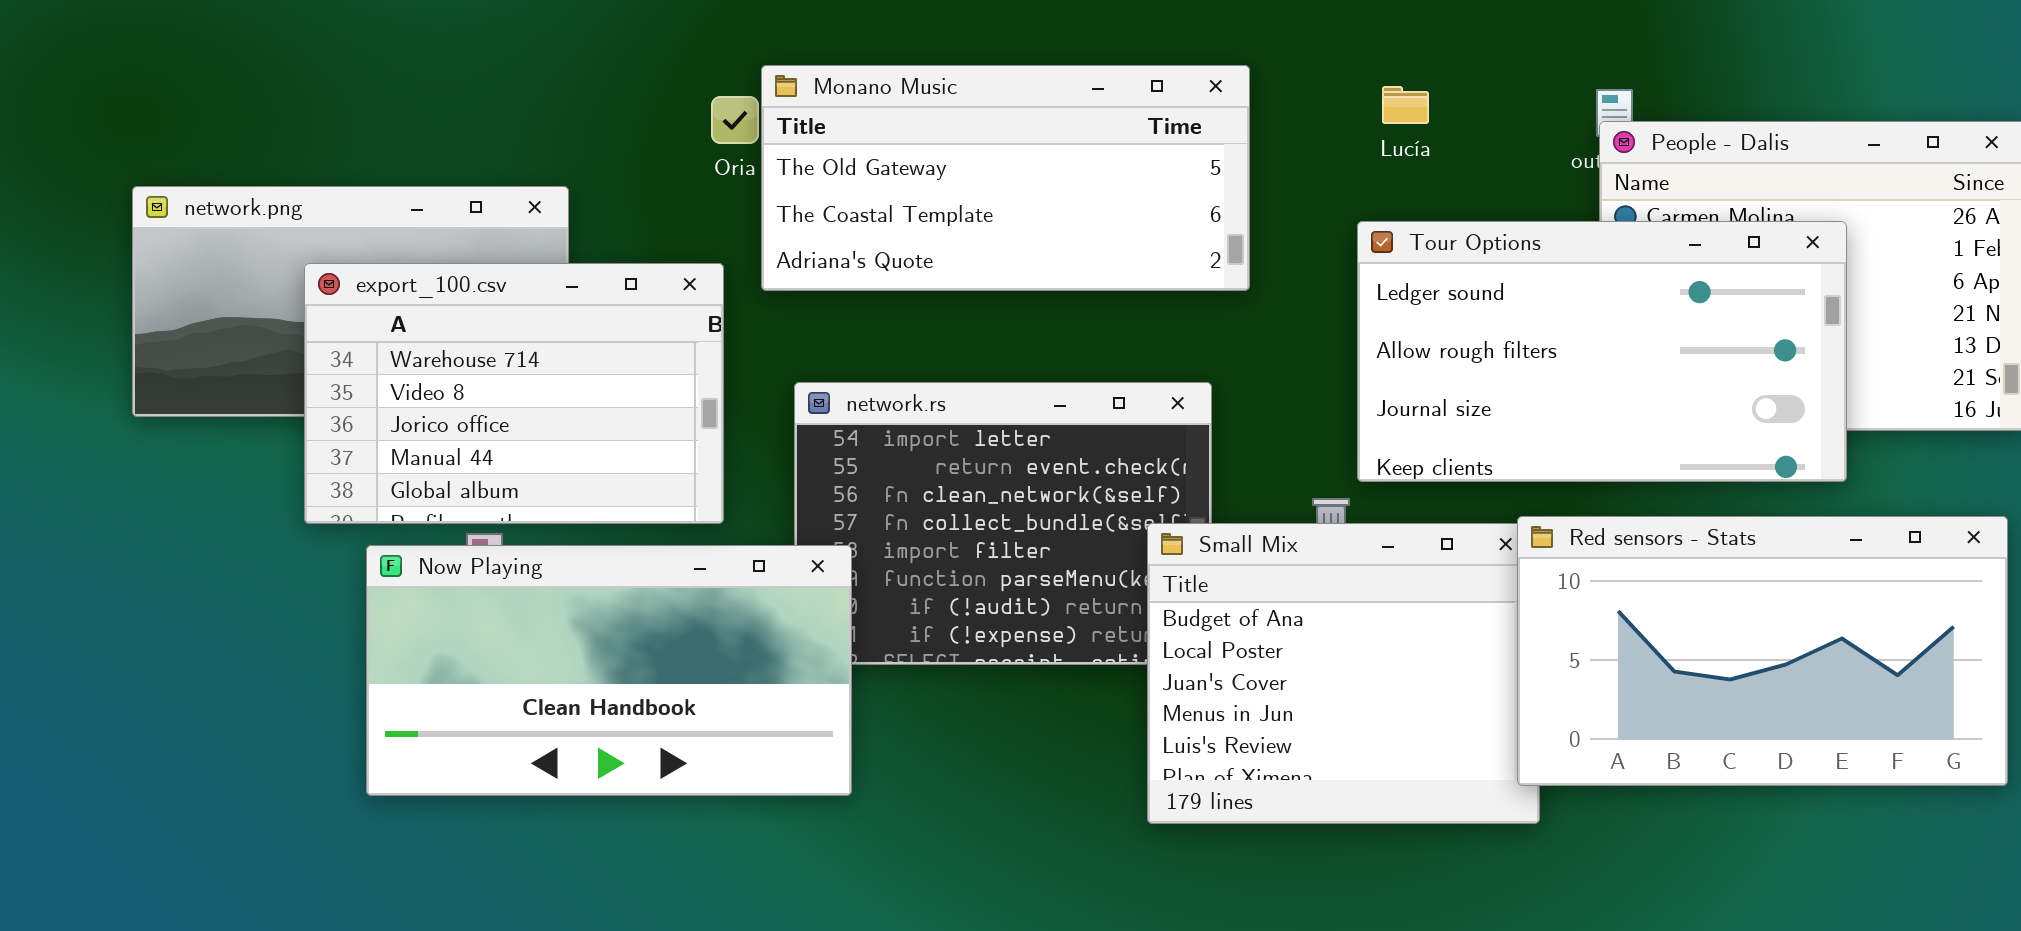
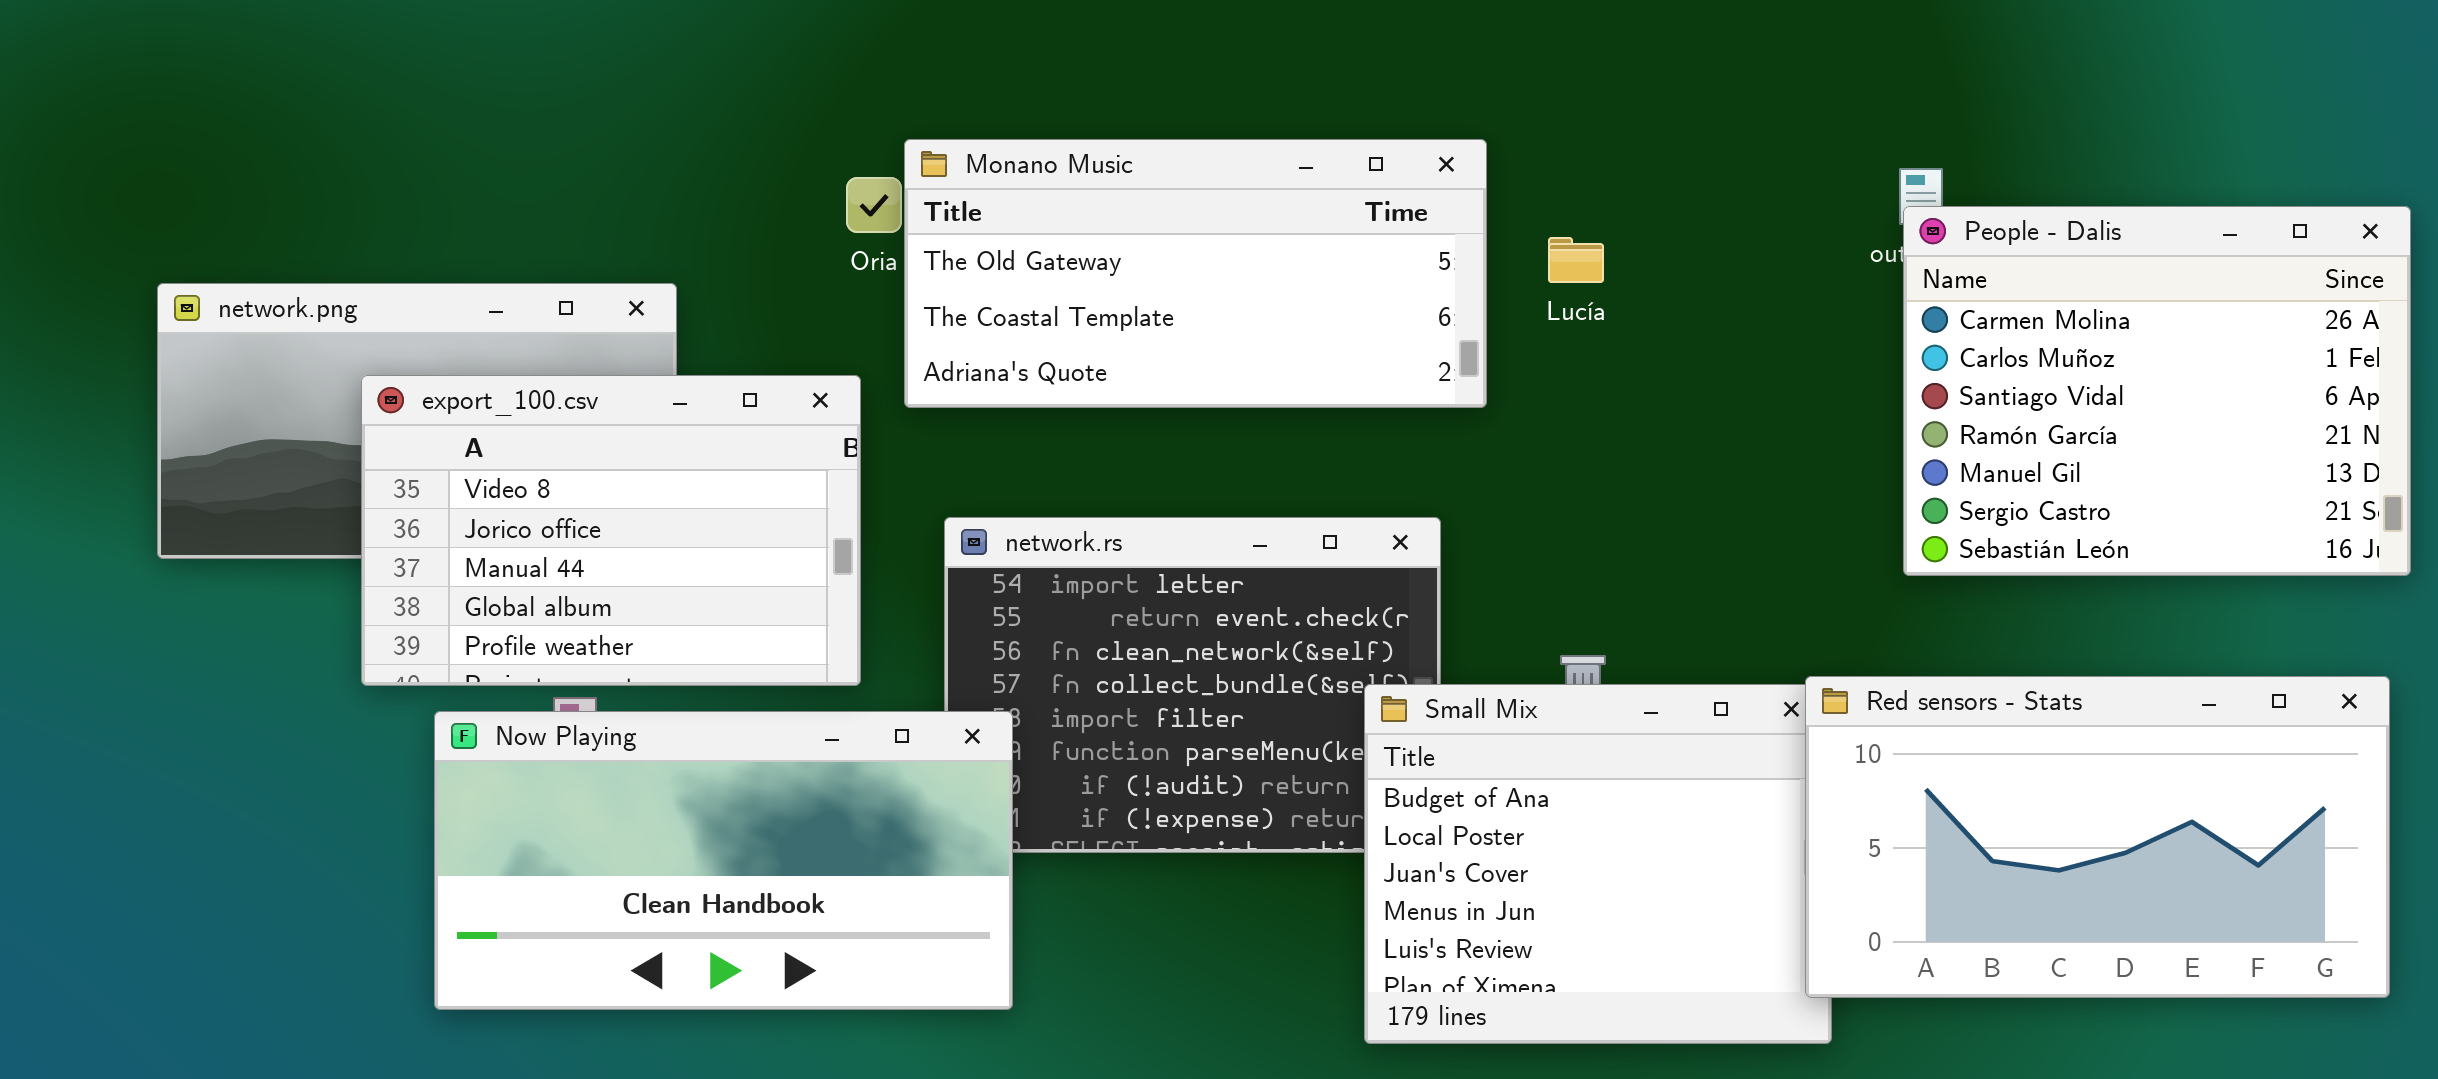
Lucía: [1382,86,1429,124] -> [1548,237,1604,283], moved
Tour Options: [1357,221,1847,482] -> none, closed
export_100.csv: [304,263,724,524] -> [361,375,861,686], scrolled down 1 row

